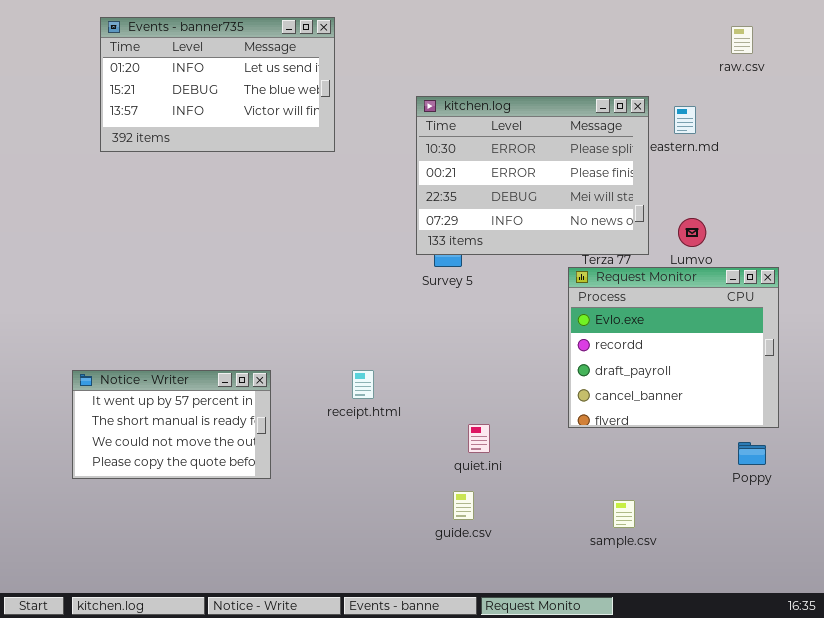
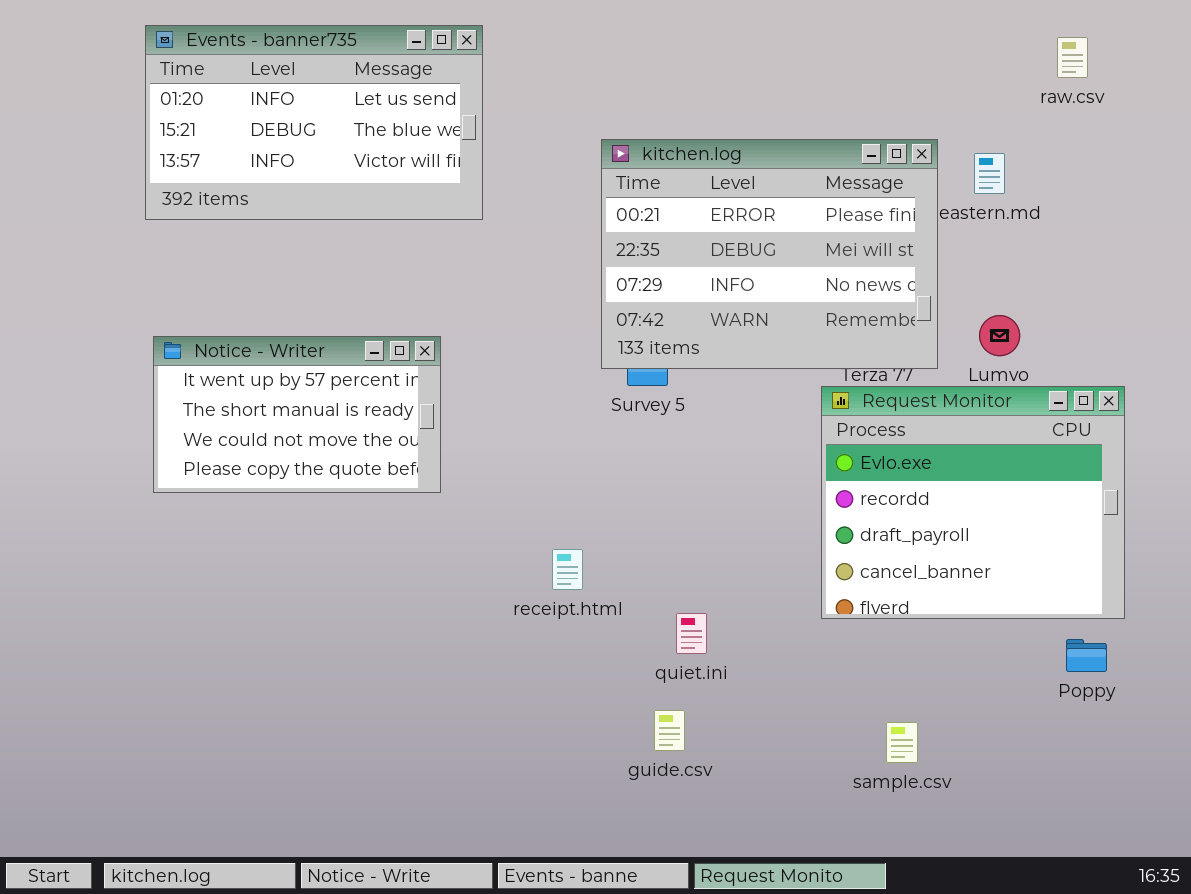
kitchen.log: [416,96,649,255] -> [601,139,938,369], scrolled down 1 row
Notice - Writer: [72,370,271,479] -> [153,336,441,493], moved
receipt.html: [352,370,374,399] -> [552,549,583,590], moved

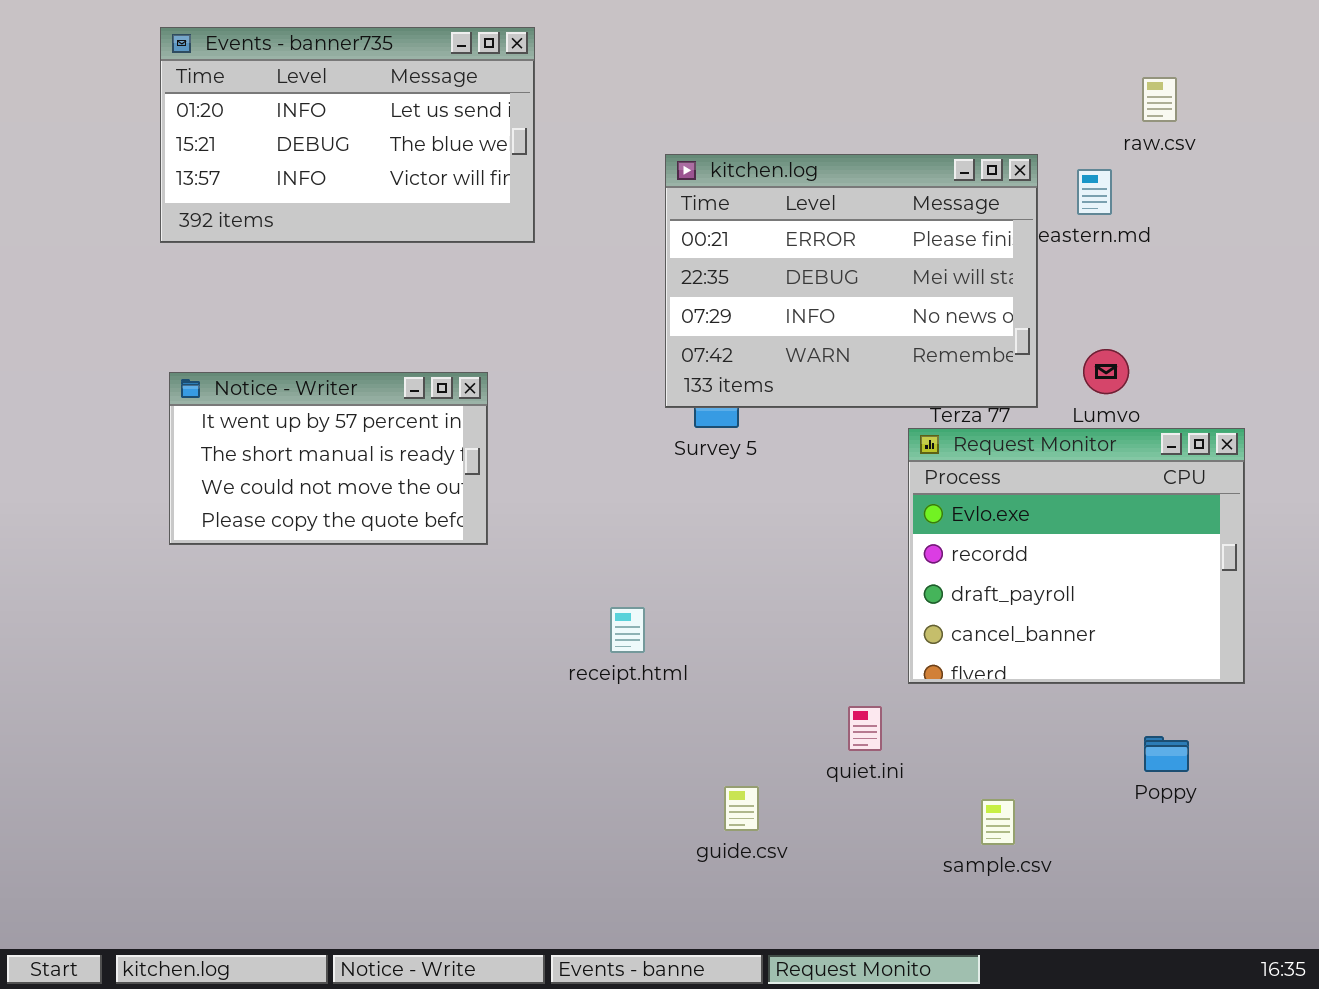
raw.csv: [1057,37,1088,78] -> [1142,77,1177,122], moved
quiet.ini: [676,613,707,654] -> [848,706,882,751], moved
Poppy: [1066,639,1107,672] -> [1144,736,1189,772], moved

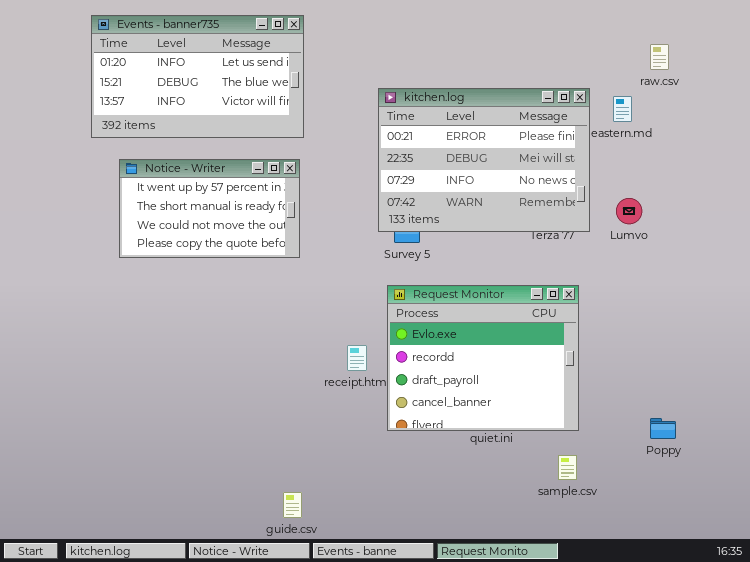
Notice - Writer: [169,372,488,545] -> [119,159,300,258], moved
Request Monitor: [908,428,1245,684] -> [387,285,579,431], moved
guide.csv: [724,786,759,831] -> [283,492,302,518], moved

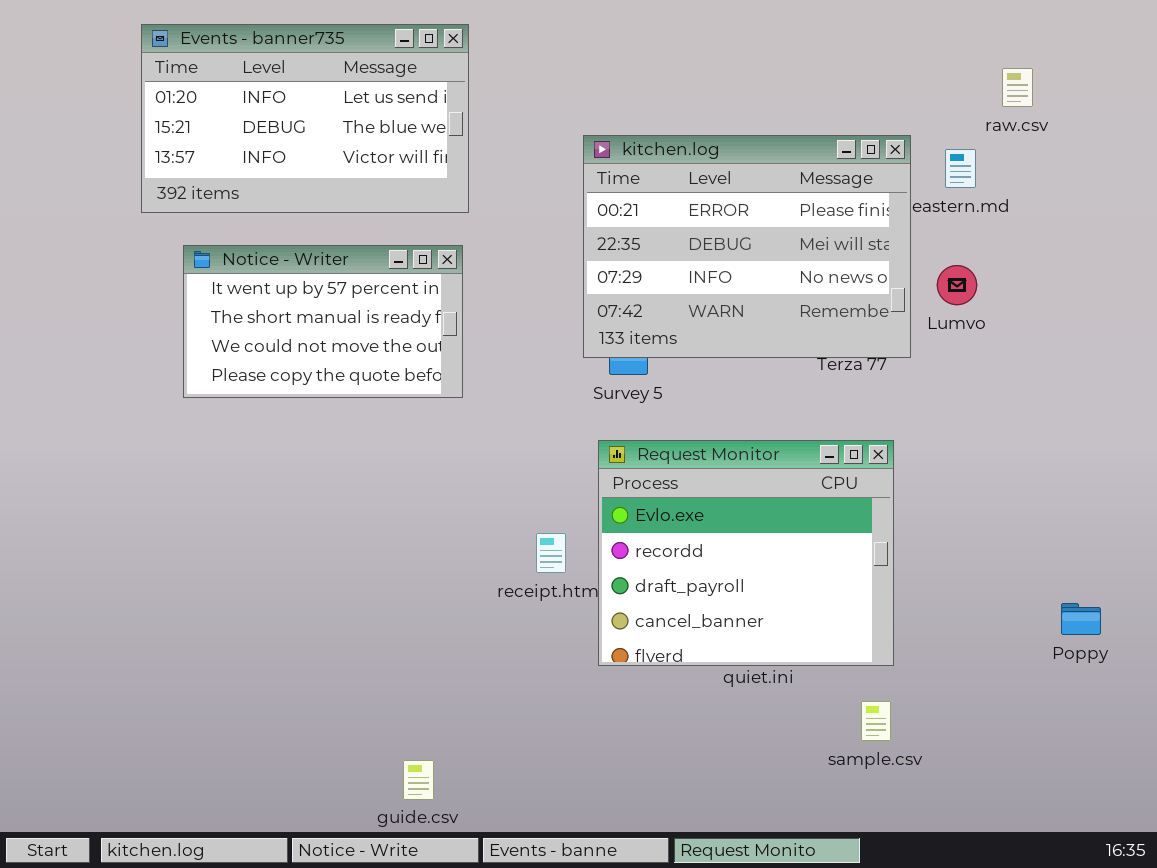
Lumvo: [616,198,642,224] -> [937,265,977,305], moved
Poppy: [650,418,676,439] -> [1061,603,1101,635], moved
guide.csv: [283,492,302,518] -> [403,760,434,800], moved

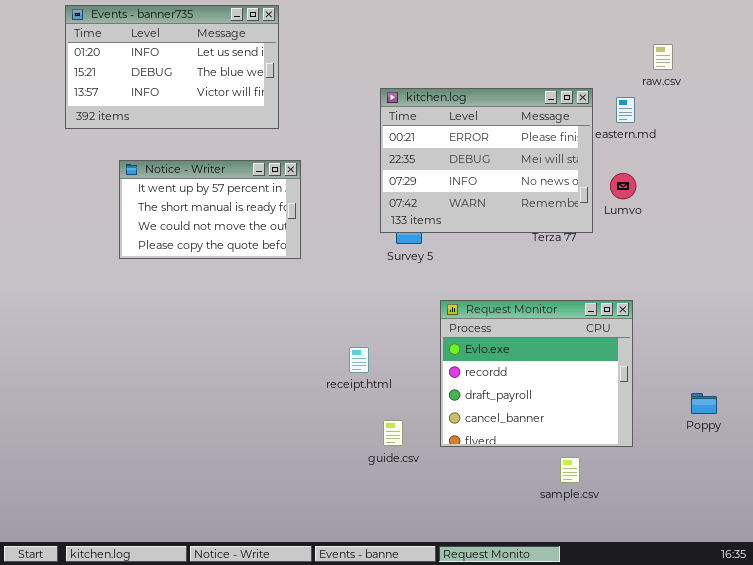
Events - banner735: [141,24,469,213] -> [65,5,279,129], moved
Request Monitor: [598,440,894,666] -> [440,300,633,447], moved
guide.csv: [403,760,434,800] -> [383,420,403,446], moved

